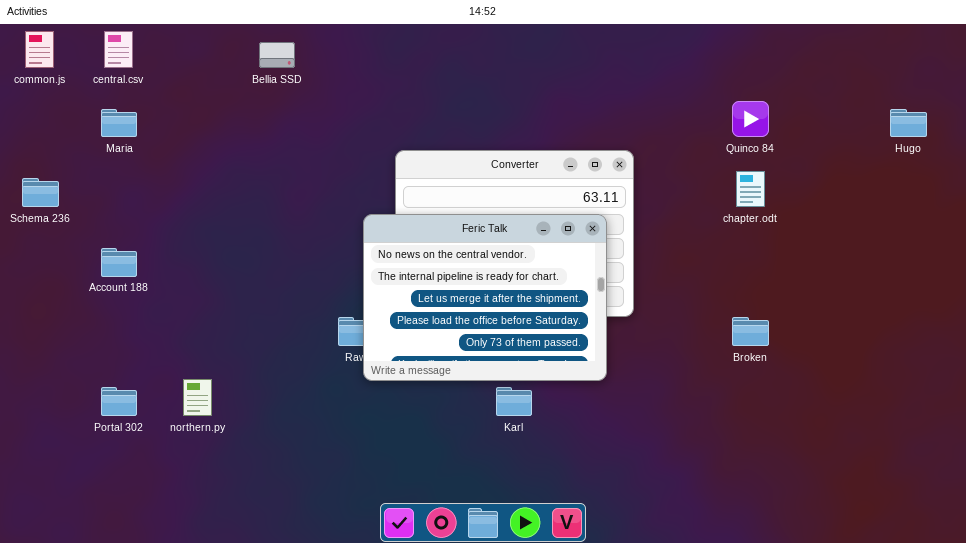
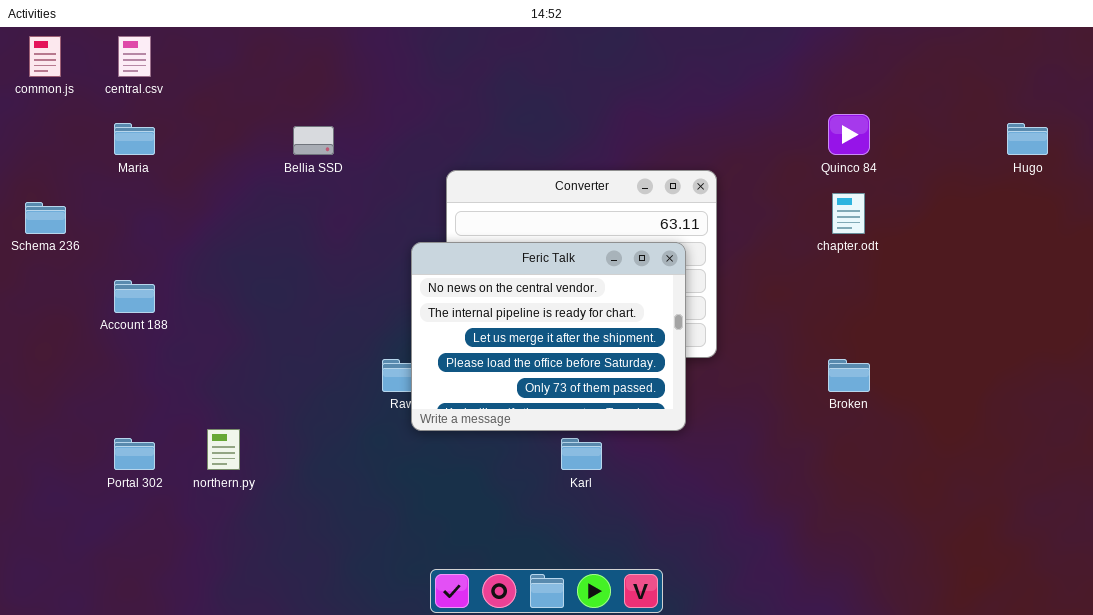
Bellia SSD: [259,42,295,68] -> [293,126,334,155], moved

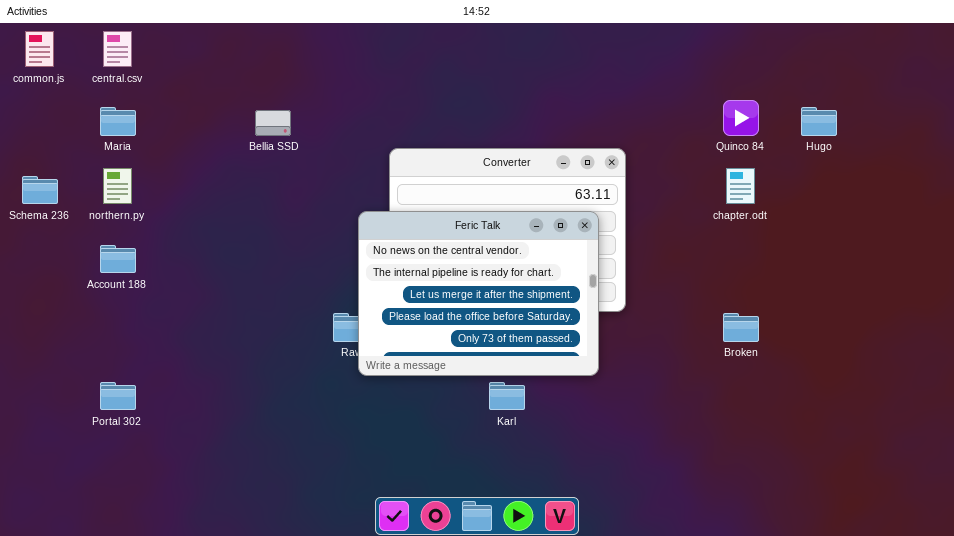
Hugo: [1007,123,1048,155] -> [801,107,837,136], moved
northern.py: [207,429,240,470] -> [103,168,132,204], moved

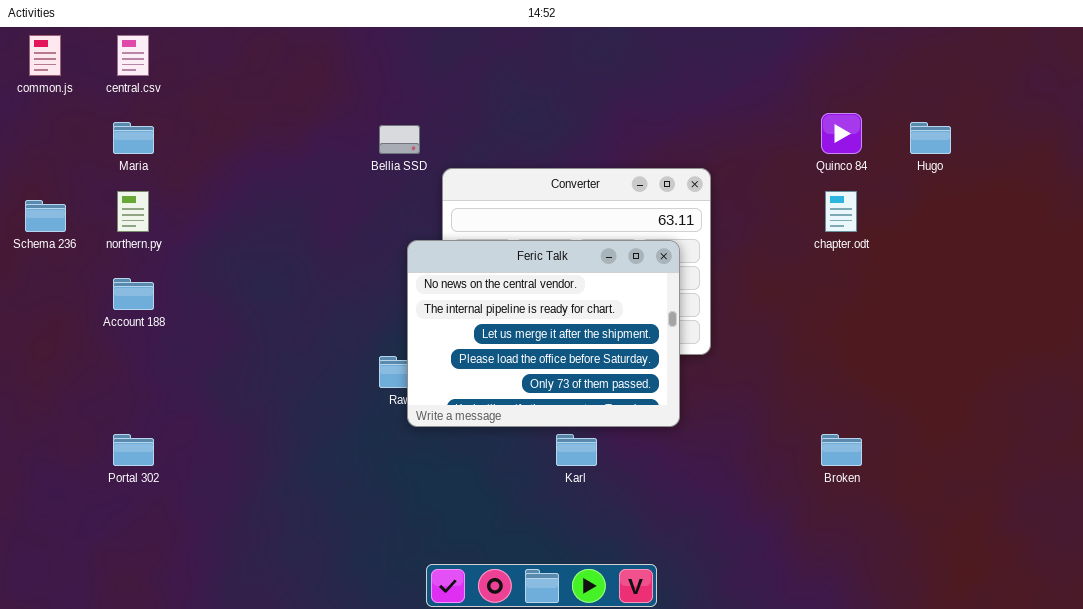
Bellia SSD: [255,110,291,136] -> [379,125,420,154], moved
Broken: [723,313,759,342] -> [821,434,862,466], moved

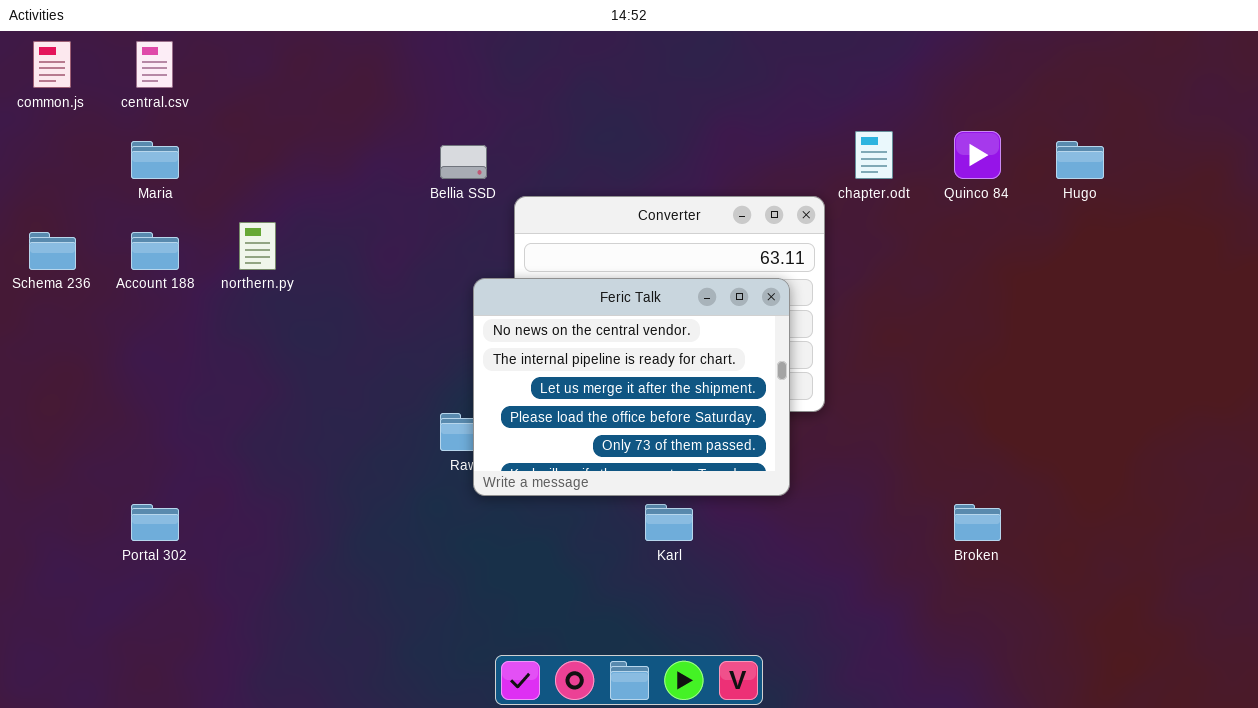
northern.py: [117,191,149,232] -> [239,222,276,270], moved
chapter.odt: [825,191,857,232] -> [855,131,893,179], moved
Account 188: [113,278,154,310] -> [131,232,179,270], moved

